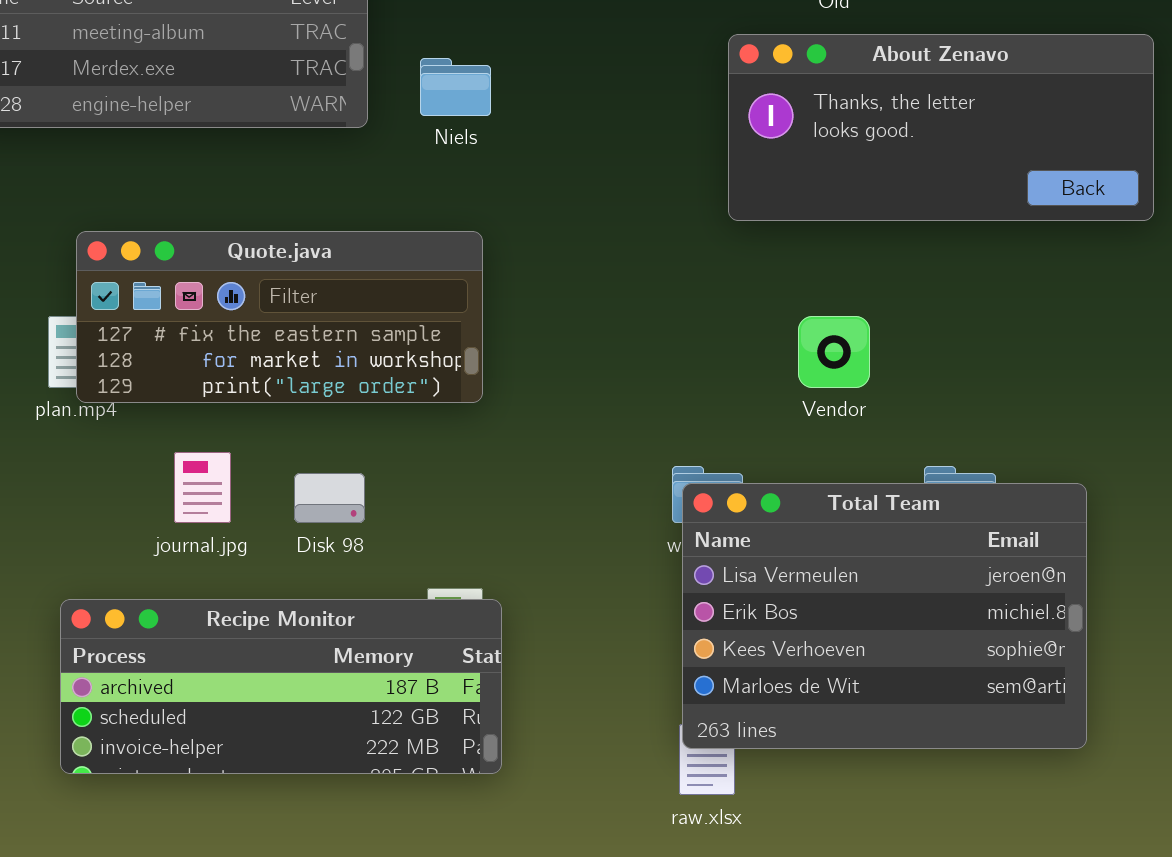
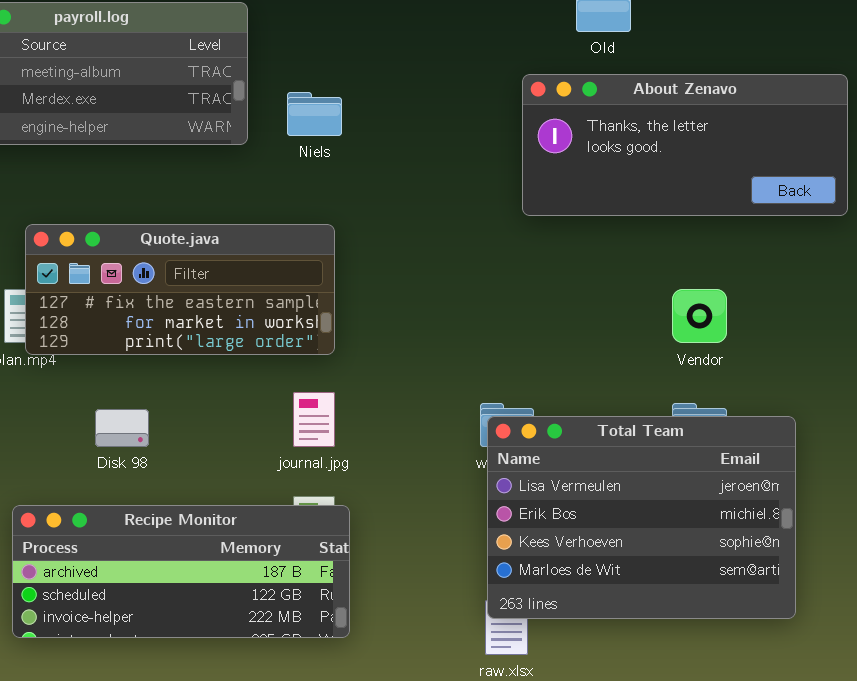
Vendor: [798,316,870,388] -> [672,289,727,343], moved
journal.jpg: [174,452,231,523] -> [293,392,335,447], moved
Disk 98: [294,473,365,523] -> [95,409,149,447], moved

